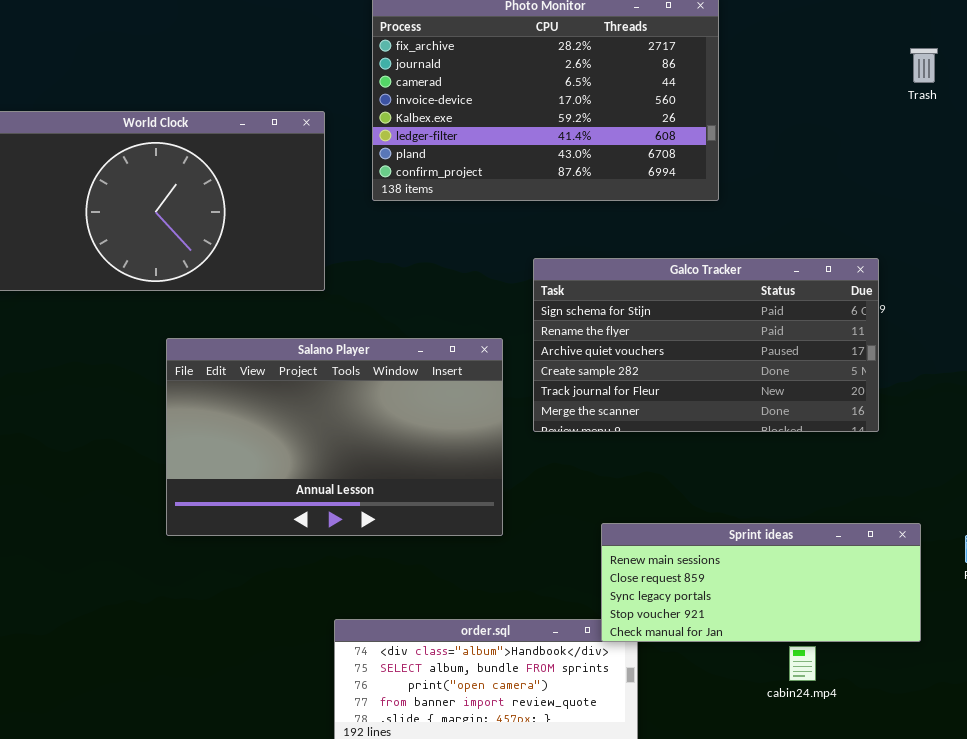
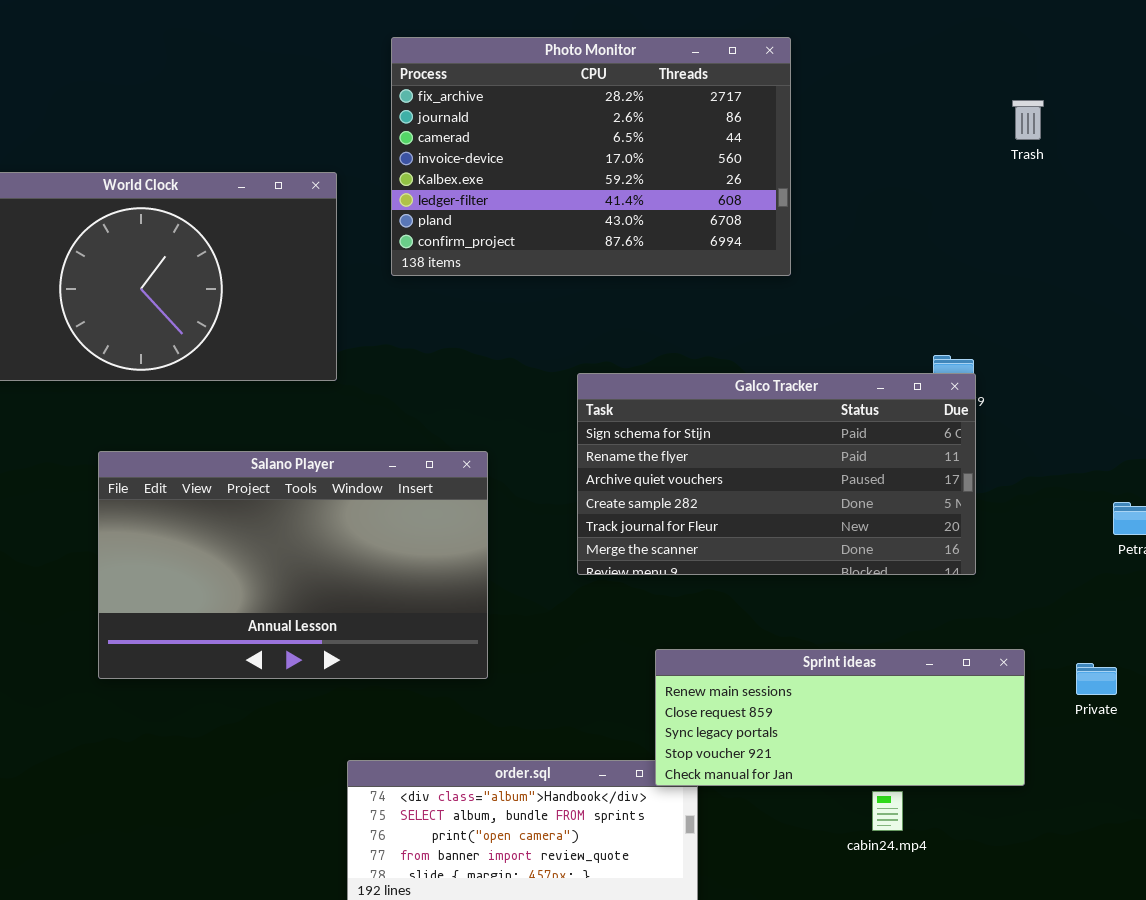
Galco Tracker: [533,258,879,432] -> [577,373,976,575], moved
Salano Player: [166,338,503,536] -> [98,451,488,679], moved

